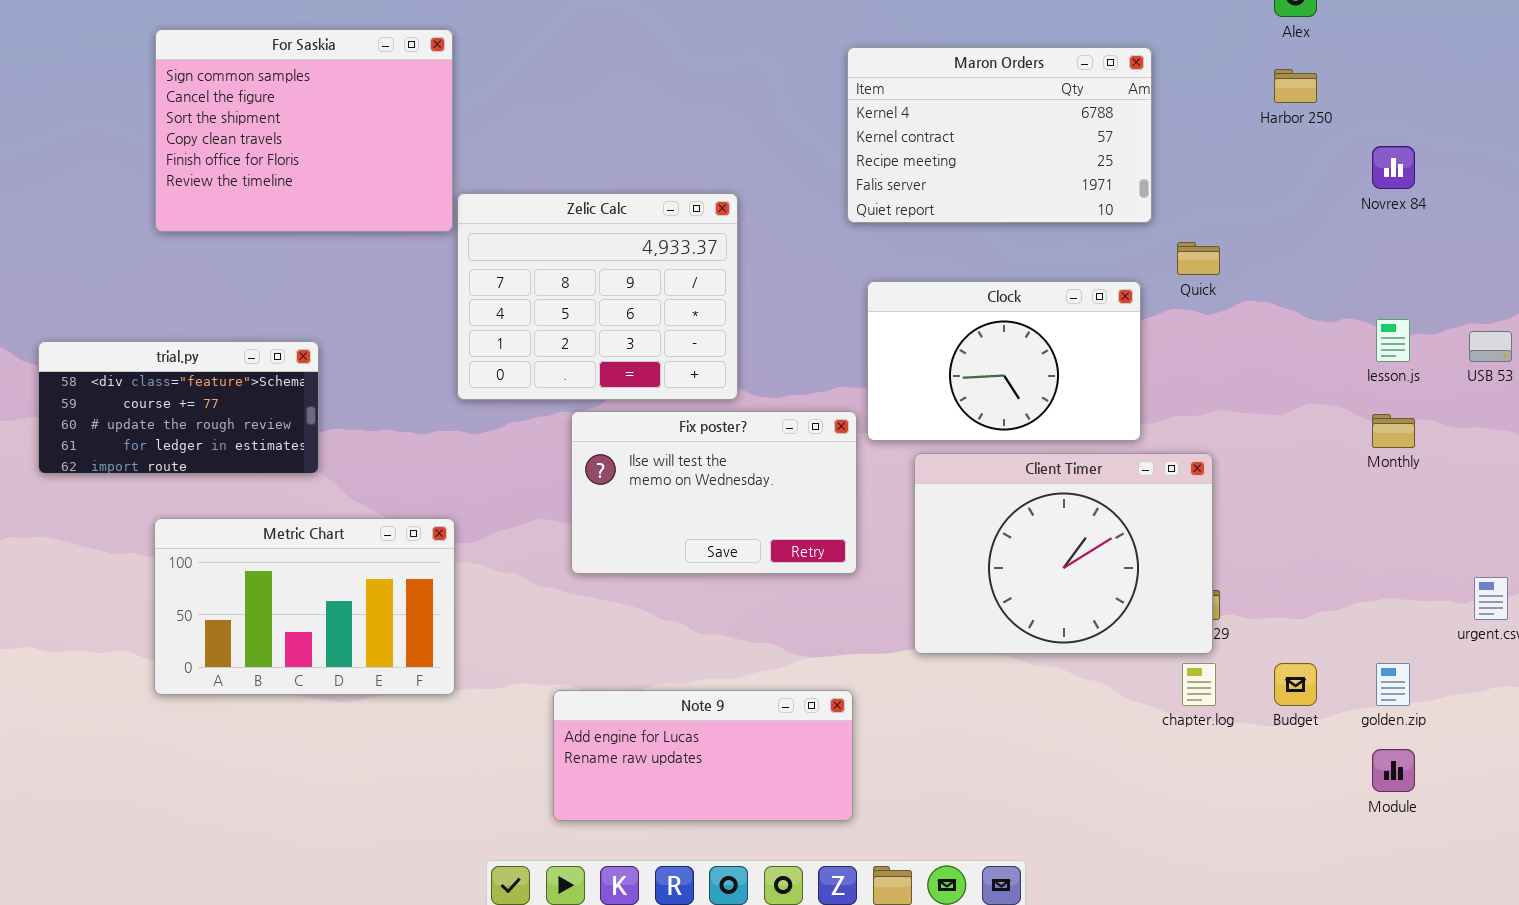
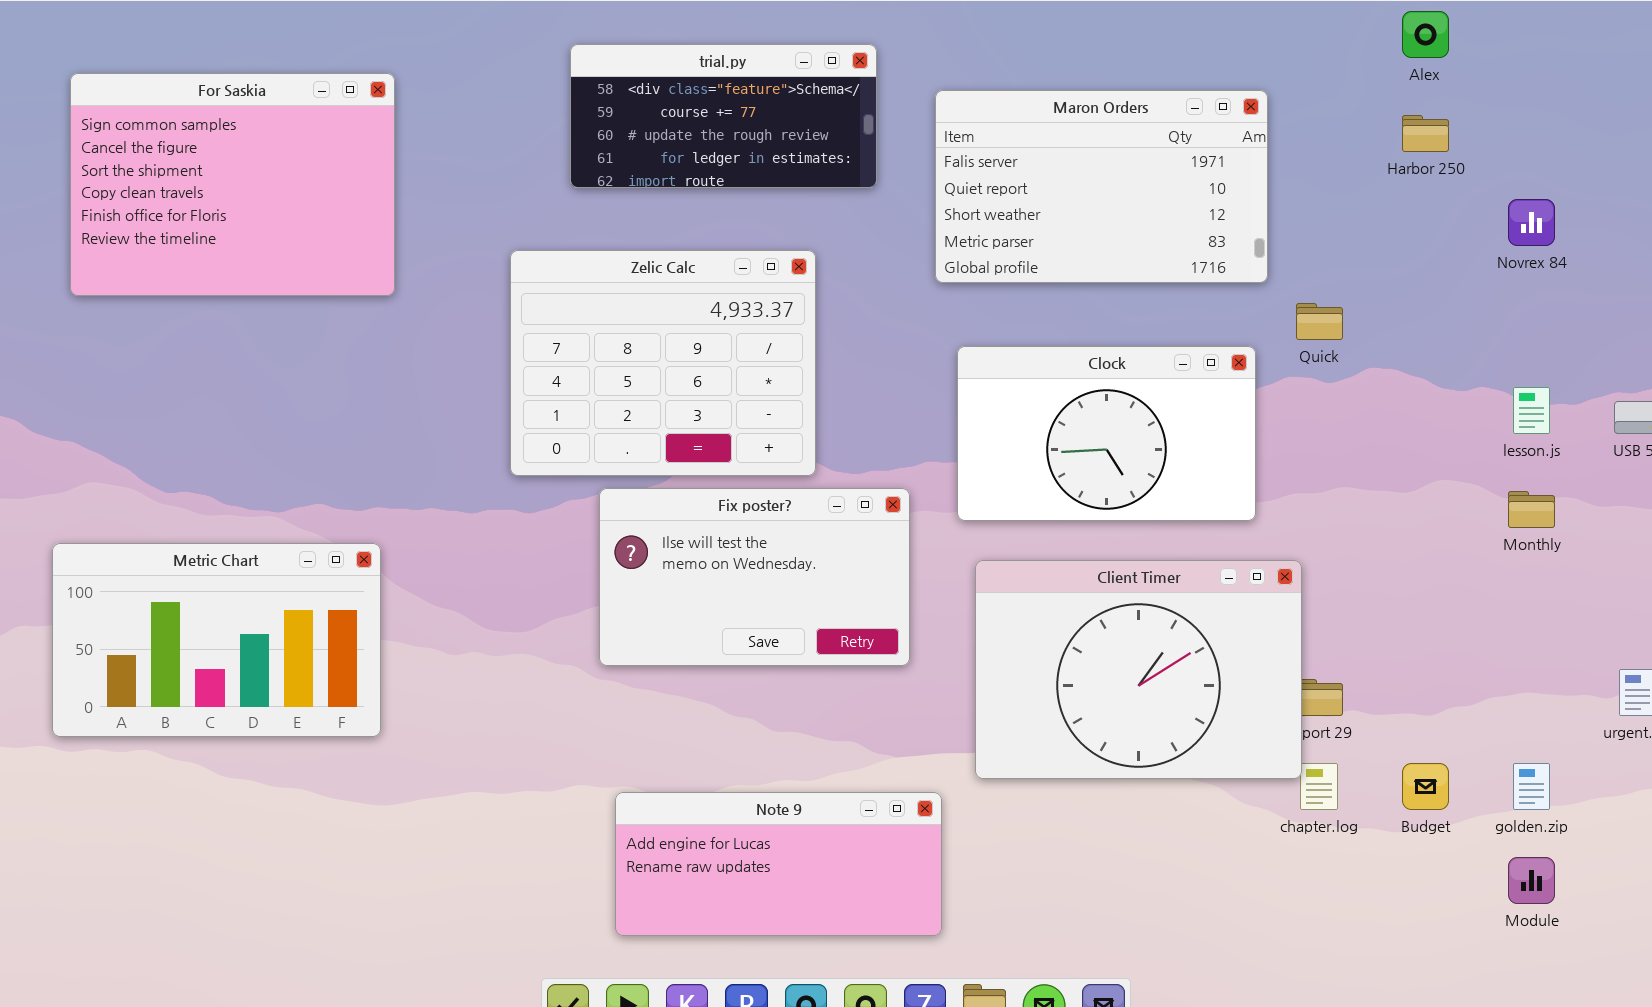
For Saskia: [155,29,453,232] -> [70,73,395,296], moved
Maron Orders: [847,47,1152,223] -> [935,90,1268,283], scrolled down 3 rows
trial.py: [38,341,319,474] -> [570,44,877,188], moved
Fix poster?: [571,411,857,574] -> [599,488,910,666], moved
Client Timer: [914,453,1213,654] -> [975,560,1302,779], moved
Metric Chart: [154,518,455,695] -> [52,543,381,737], moved

